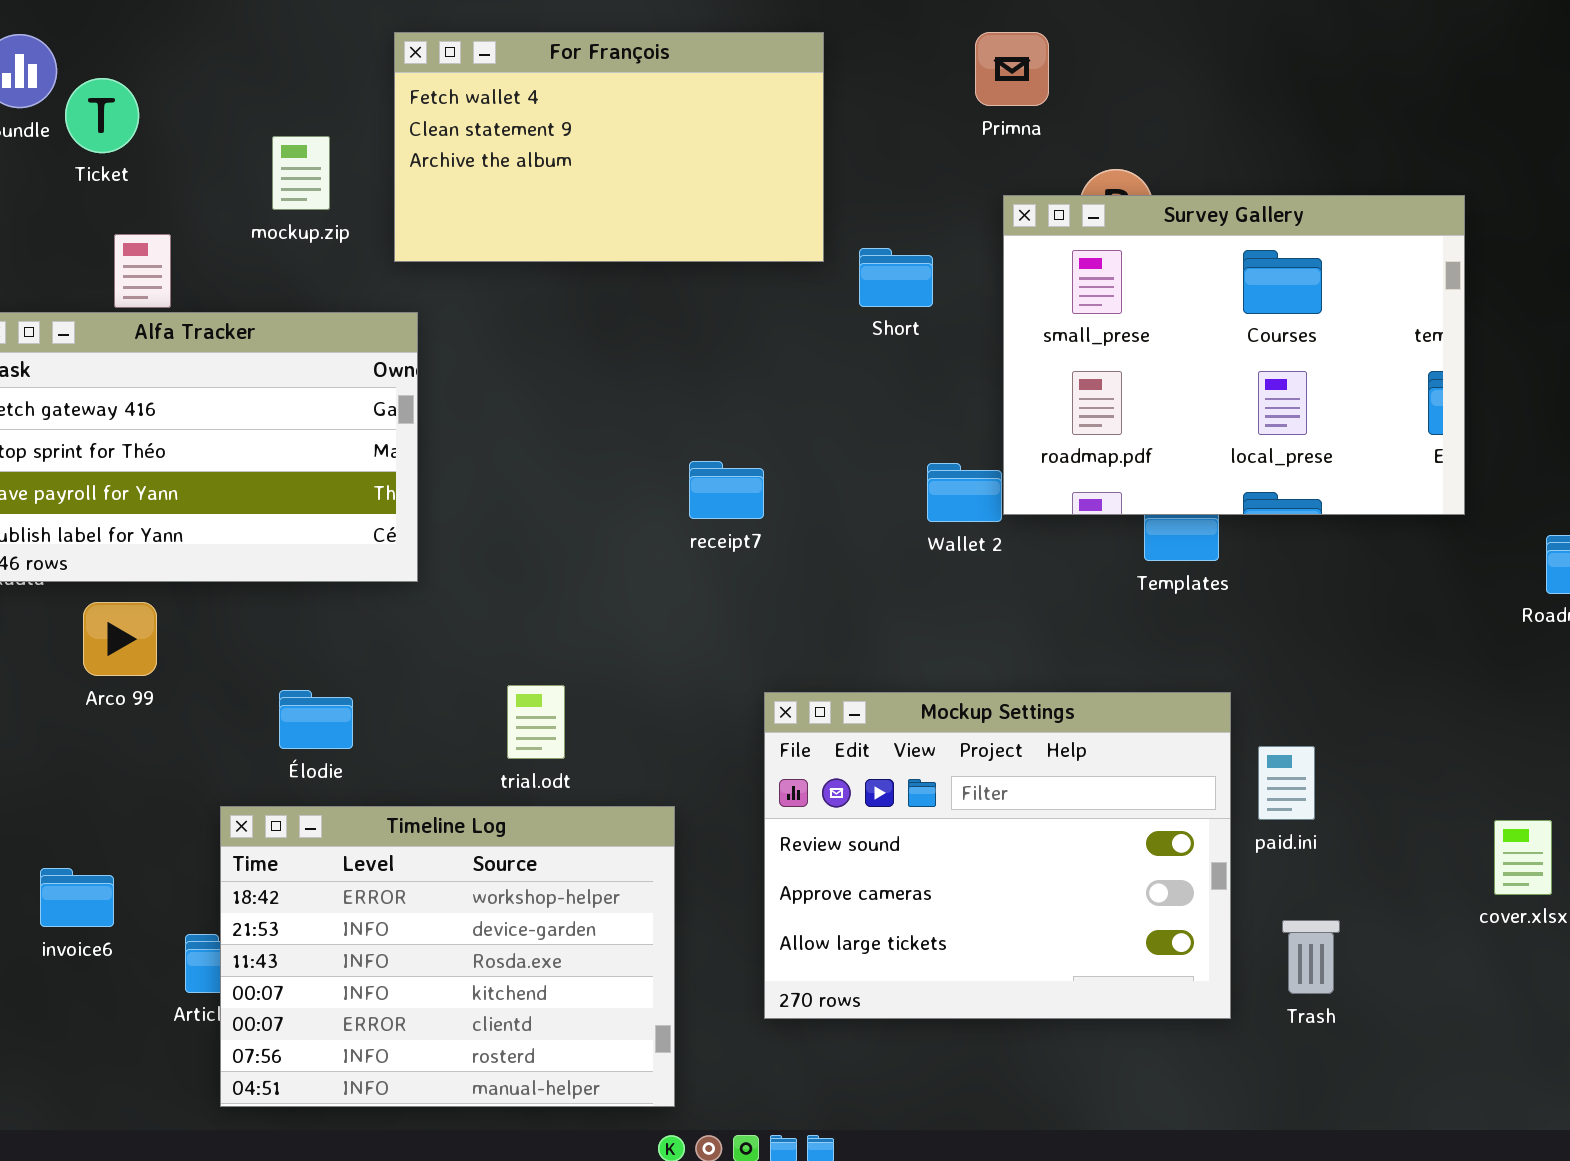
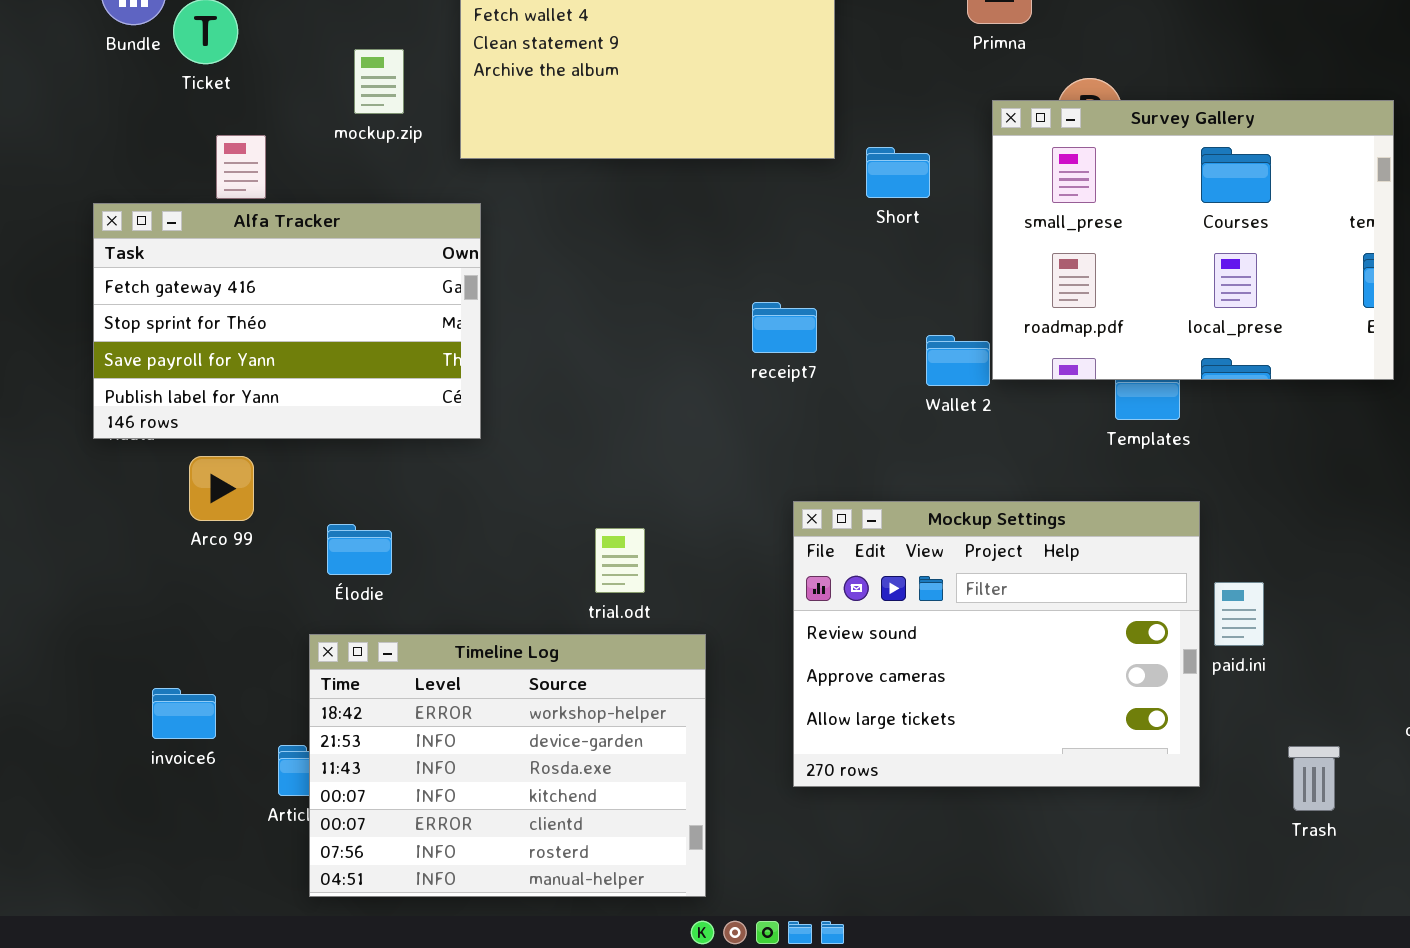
receipt7: [689,461,764,519] -> [752,302,817,353], moved
trial.odt: [507,685,565,759] -> [595,528,645,593], moved
Élodie: [279,690,353,749] -> [327,524,392,575], moved
Mockup Settings: [764,692,1231,1019] -> [793,501,1200,787], moved
Trash: [1282,920,1340,994] -> [1288,746,1340,811], moved

